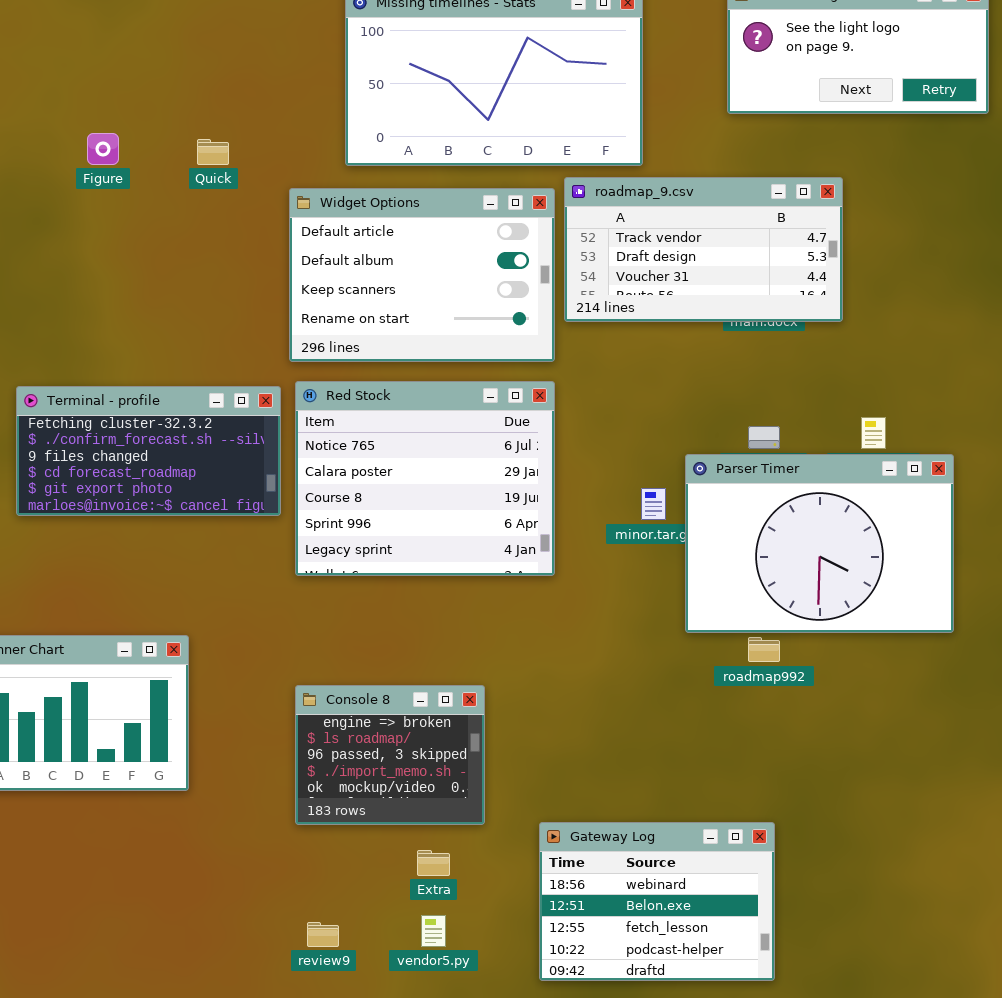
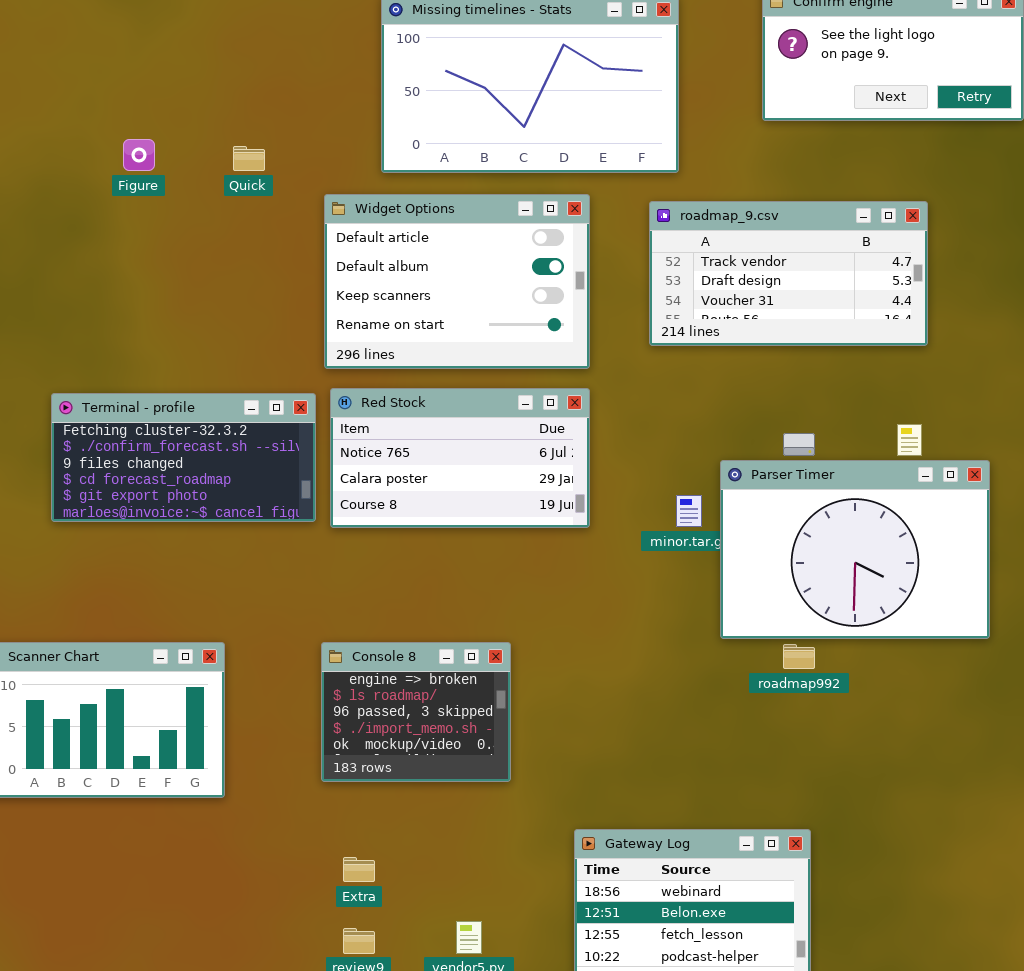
roadmap_9.csv: [564,177,843,322] -> [649,201,928,346], moved
Red Stock: [295,381,555,576] -> [330,388,590,528], resized
Console 8: [295,685,485,825] -> [321,642,511,782], moved
Extra: [417,850,450,876] -> [343,857,375,882], moved

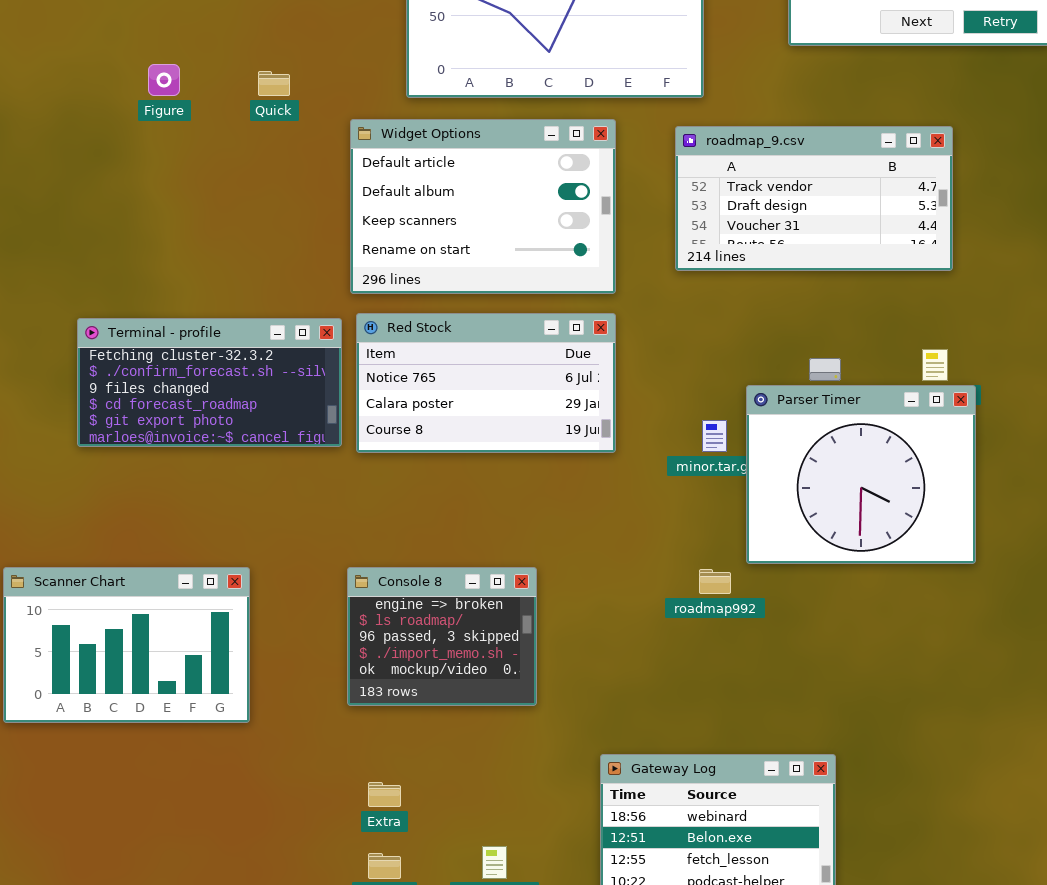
Parser Timer: [720,460,990,639] -> [746,385,976,564], resized
roadmap992: [783,644,815,669] -> [699,569,731,594], moved

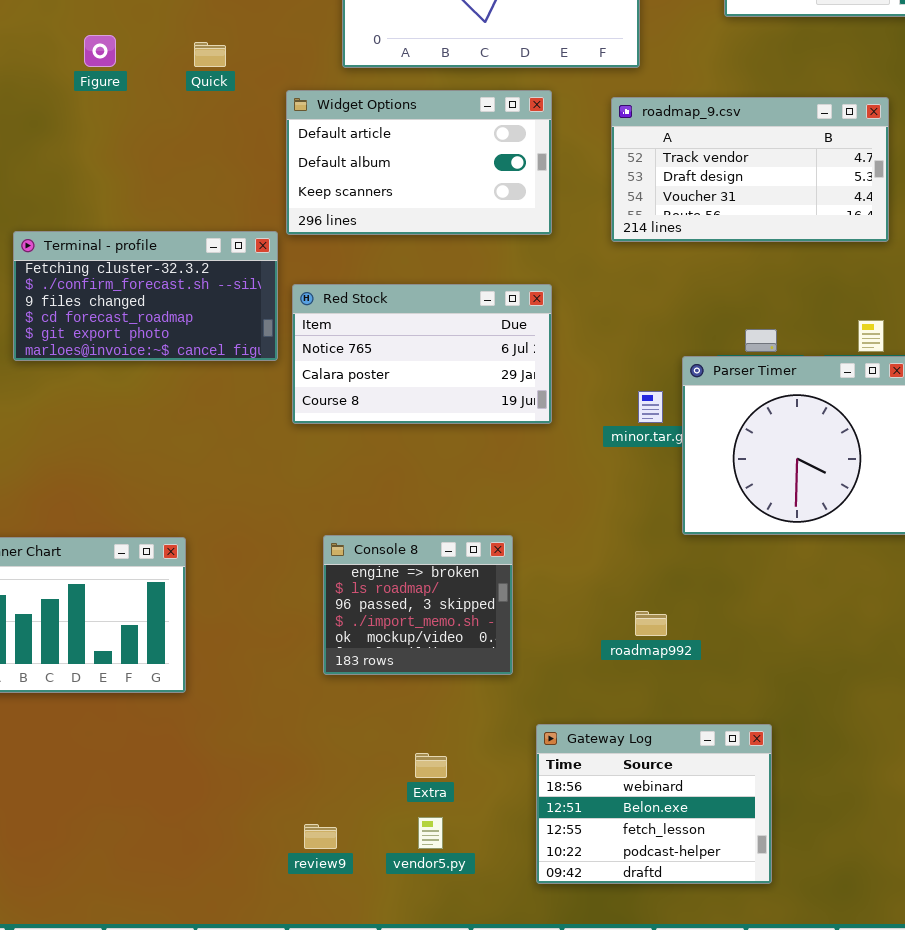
Widget Options: [350,119,616,294] -> [286,90,552,235], resized
Terminal - profile: [77,318,342,447] -> [13,231,278,361], moved
Console 8: [347,567,537,706] -> [323,535,513,675], moved
roadmap992: [699,569,731,594] -> [635,611,667,636], moved
Extra: [368,782,401,807] -> [415,753,447,778], moved

